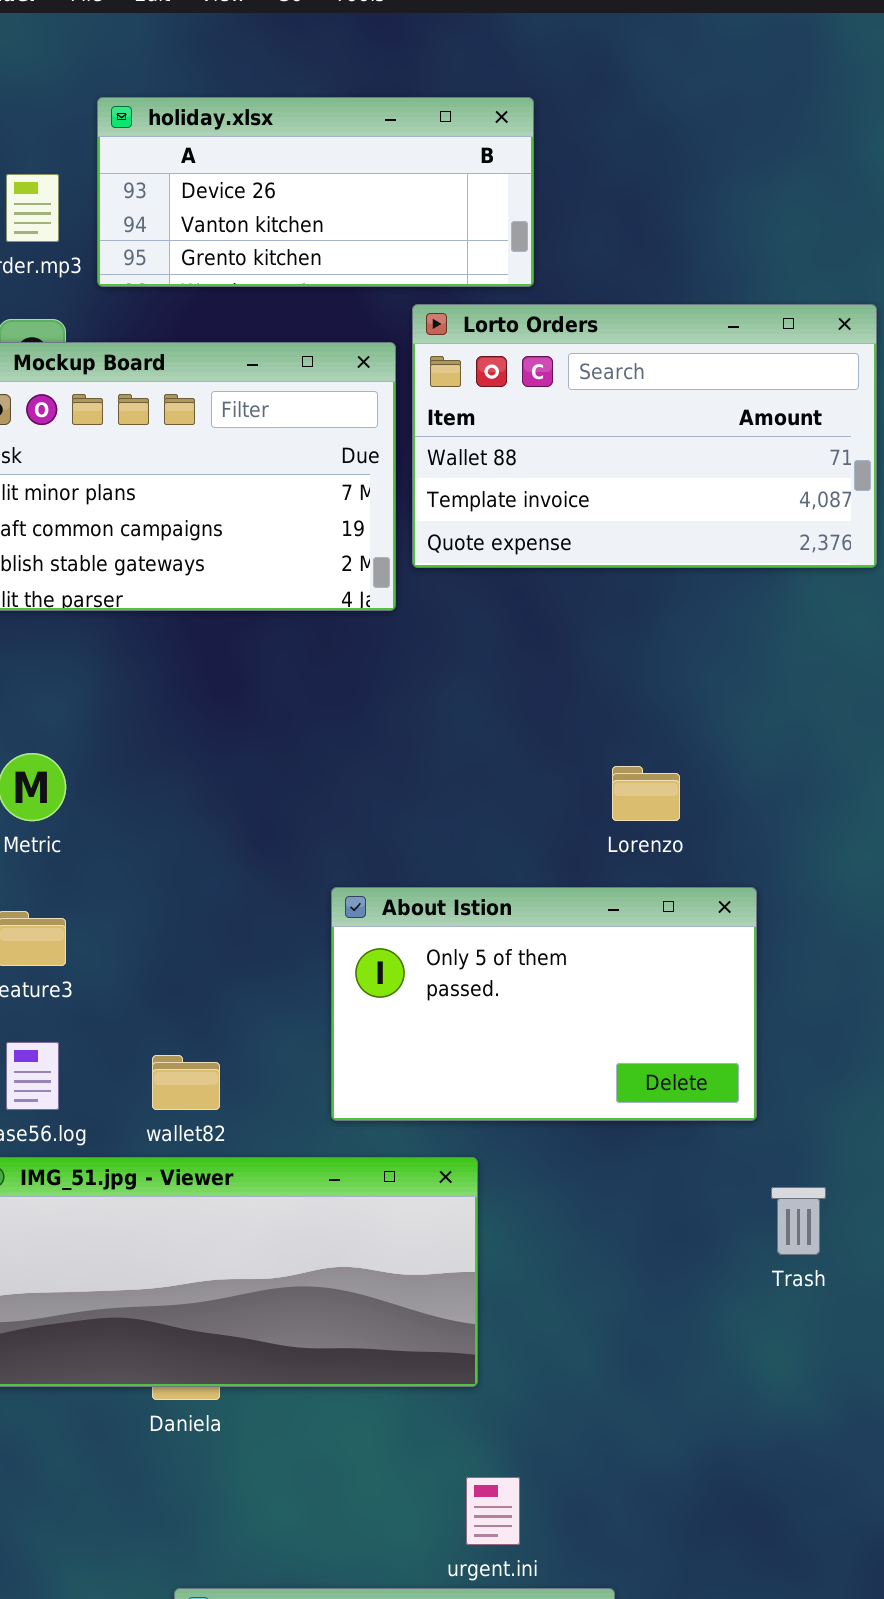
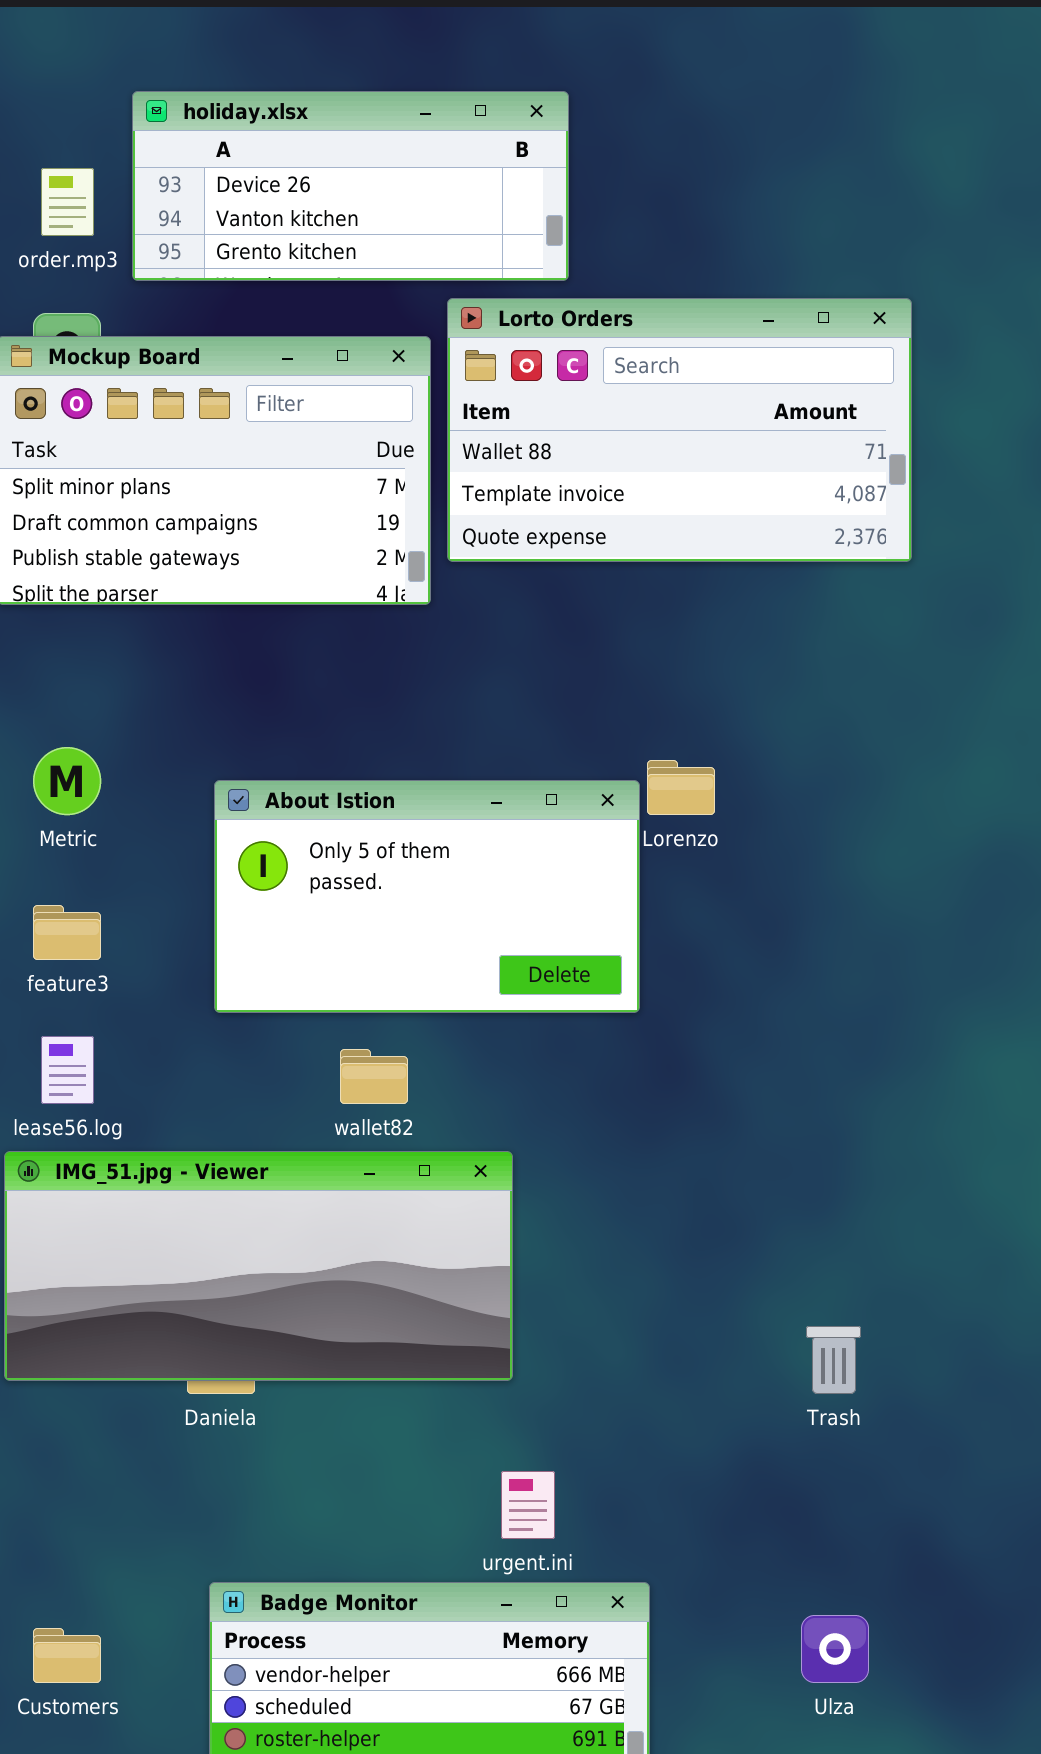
About Istion: [331,887,757,1121] -> [214,780,640,1013], moved
wallet82: [152,1055,220,1110] -> [340,1049,408,1104], moved
Trash: [771,1187,826,1255] -> [806,1326,861,1394], moved

